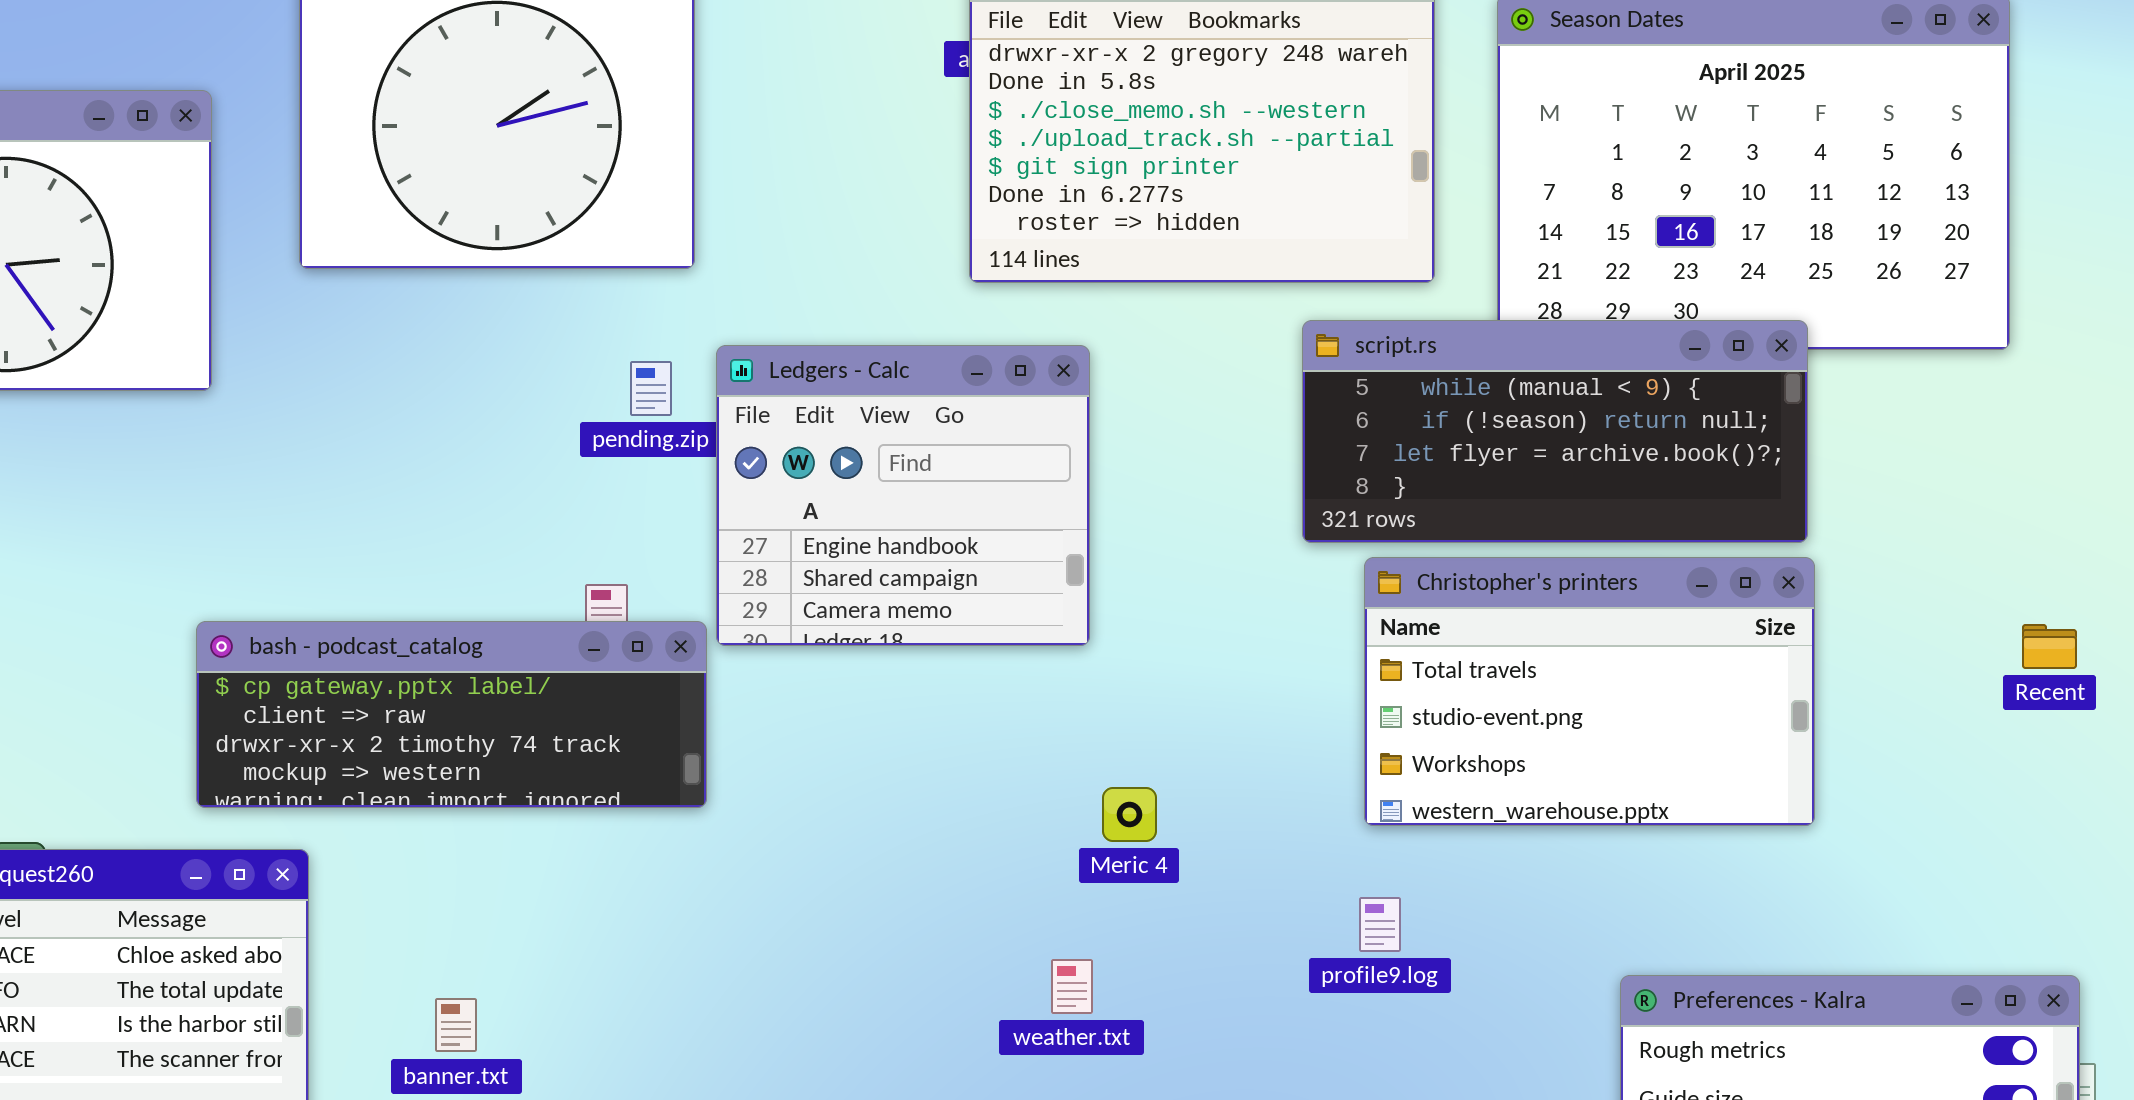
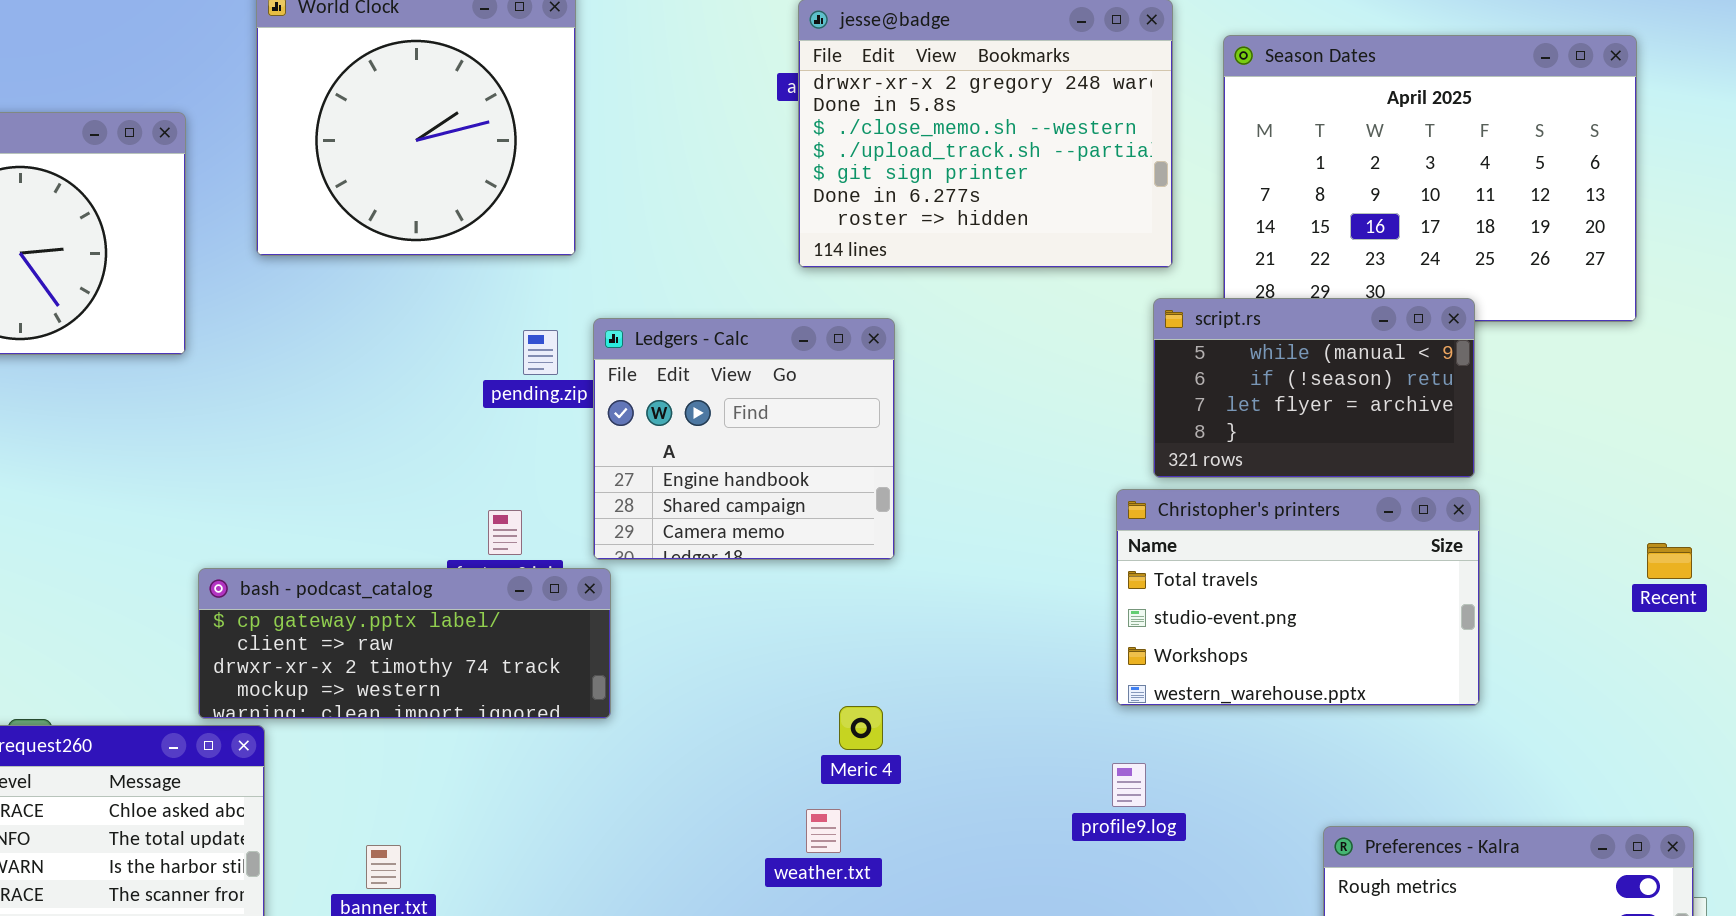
script.rs: [1302,320,1808,543] -> [1153,298,1475,478], resized
bash - podcast_catalog: [196,621,707,808] -> [198,568,611,719], moved
Meric 4: [1102,787,1157,842] -> [839,706,883,750], moved
weather.txt: [1051,959,1093,1014] -> [806,809,841,853], moved

